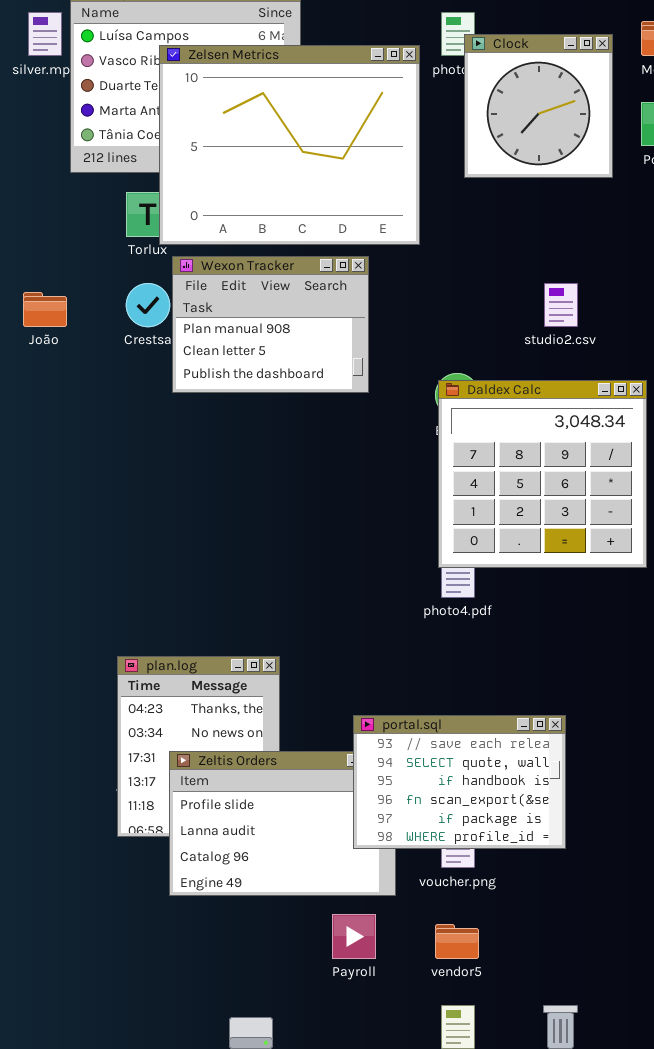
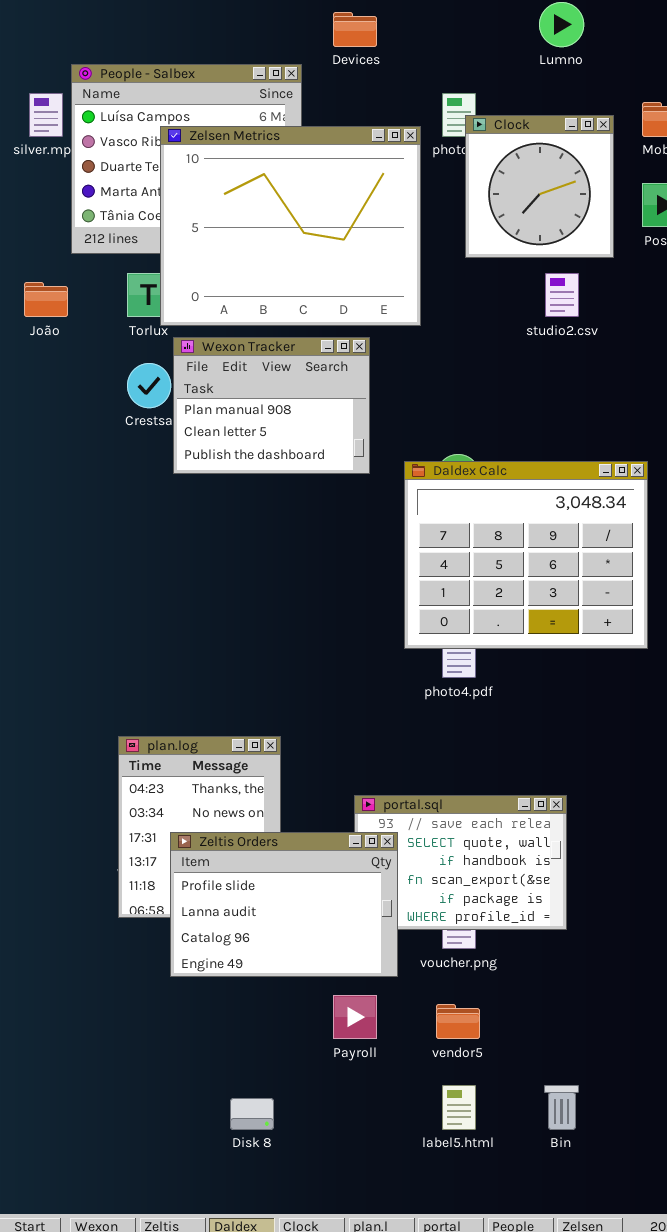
studio2.csv: [544,283,578,327] -> [545,273,579,317], moved
João: [23,292,67,327] -> [24,282,68,317], moved
Daldex Calc: [438,380,647,568] -> [404,461,648,649], resized
Zeltis Orders: [169,751,396,896] -> [170,832,398,977], raised

